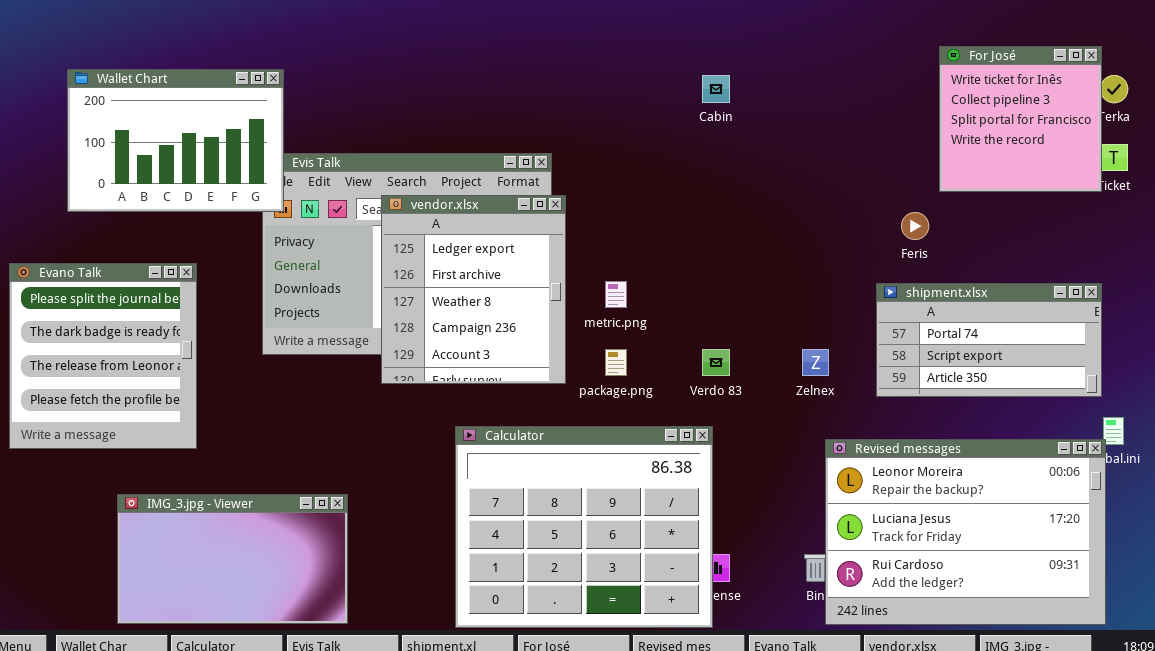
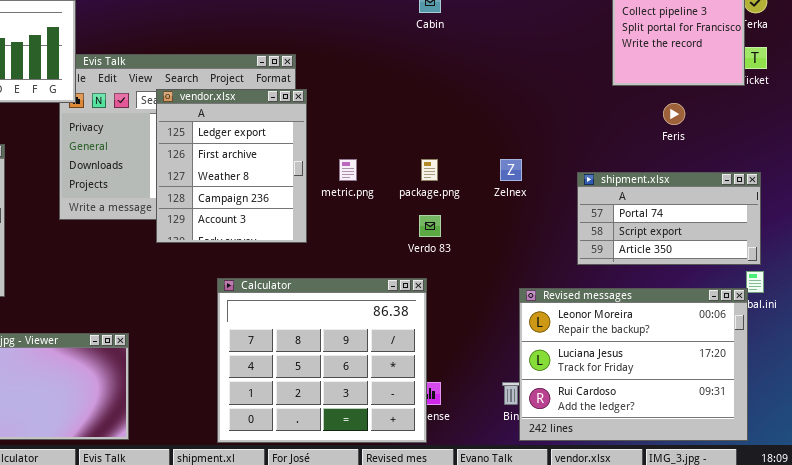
Feris: [901,212,929,240] -> [663,103,685,125], moved
shipment.xlsx: [876,283,1102,397] -> [577,172,761,265], moved
package.png: [605,349,627,376] -> [421,159,438,181], moved
Zelnex: [802,349,829,376] -> [500,159,522,181], moved

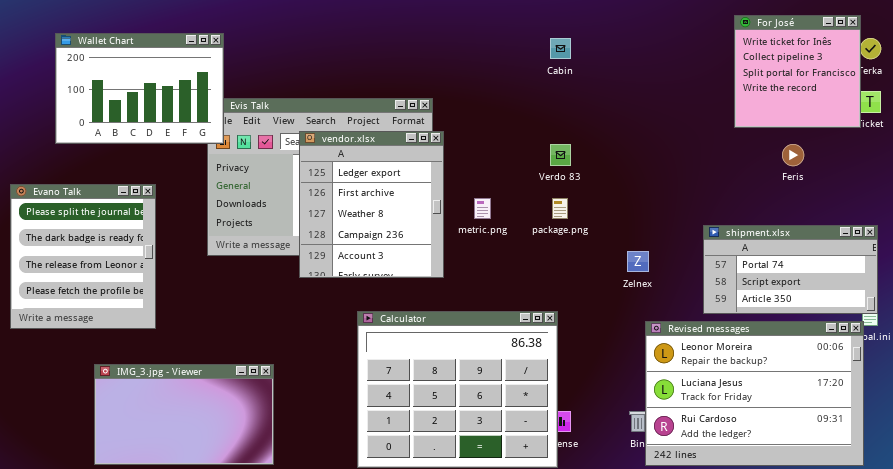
Zelnex: [500,159,522,181] -> [627,251,649,272], moved
shipment.xlsx: [577,172,761,265] -> [703,225,878,314], moved
Verdo 83: [419,215,441,237] -> [550,144,571,166], moved

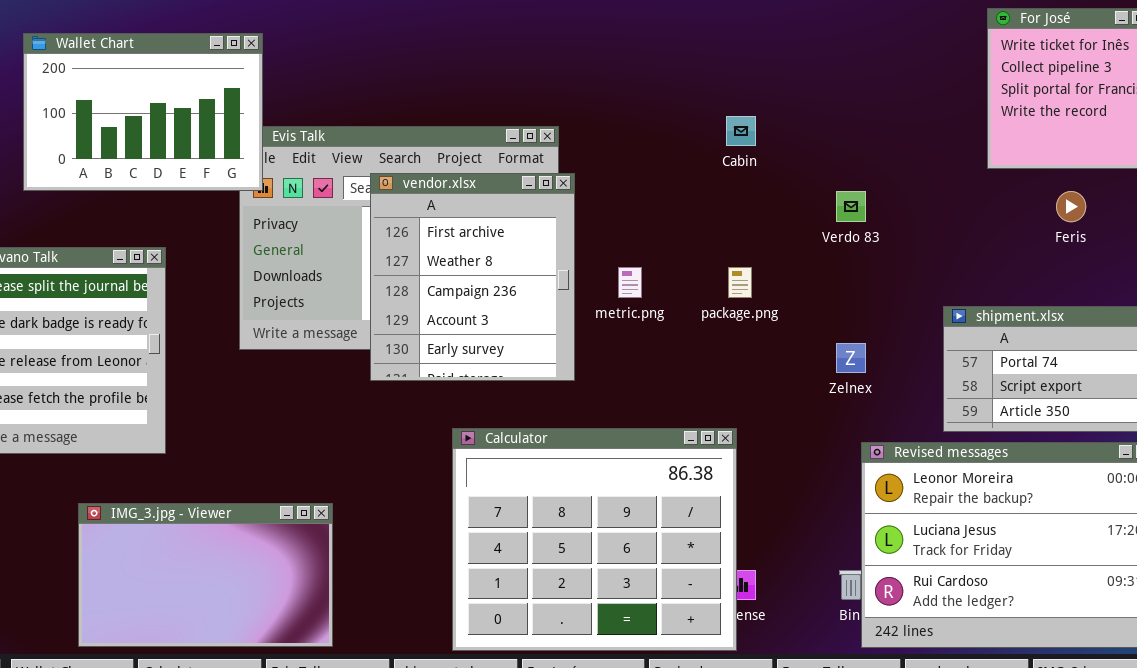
Cabin: [550,38,571,59] -> [726,116,756,146], moved
vendor.xlsx: [299,131,444,278] -> [370,173,575,381], scrolled down 1 row
Verdo 83: [550,144,571,166] -> [836,191,866,222], moved

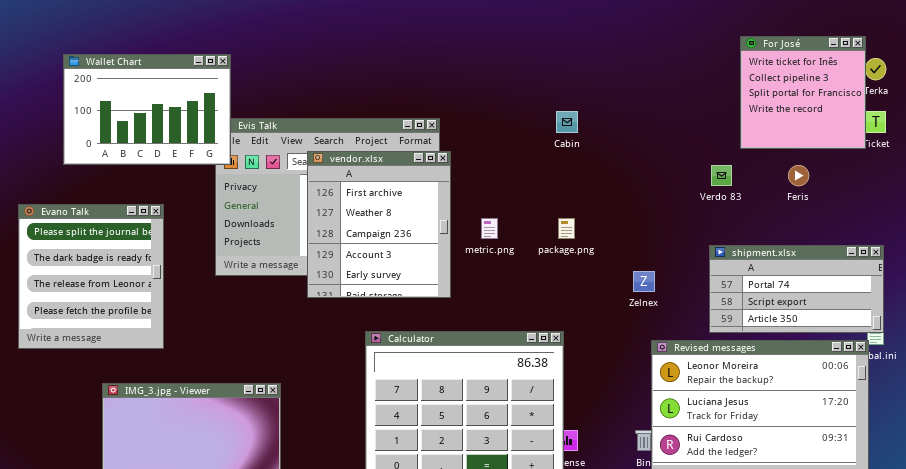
Verdo 83: [836,191,866,222] -> [711,165,732,186], moved

